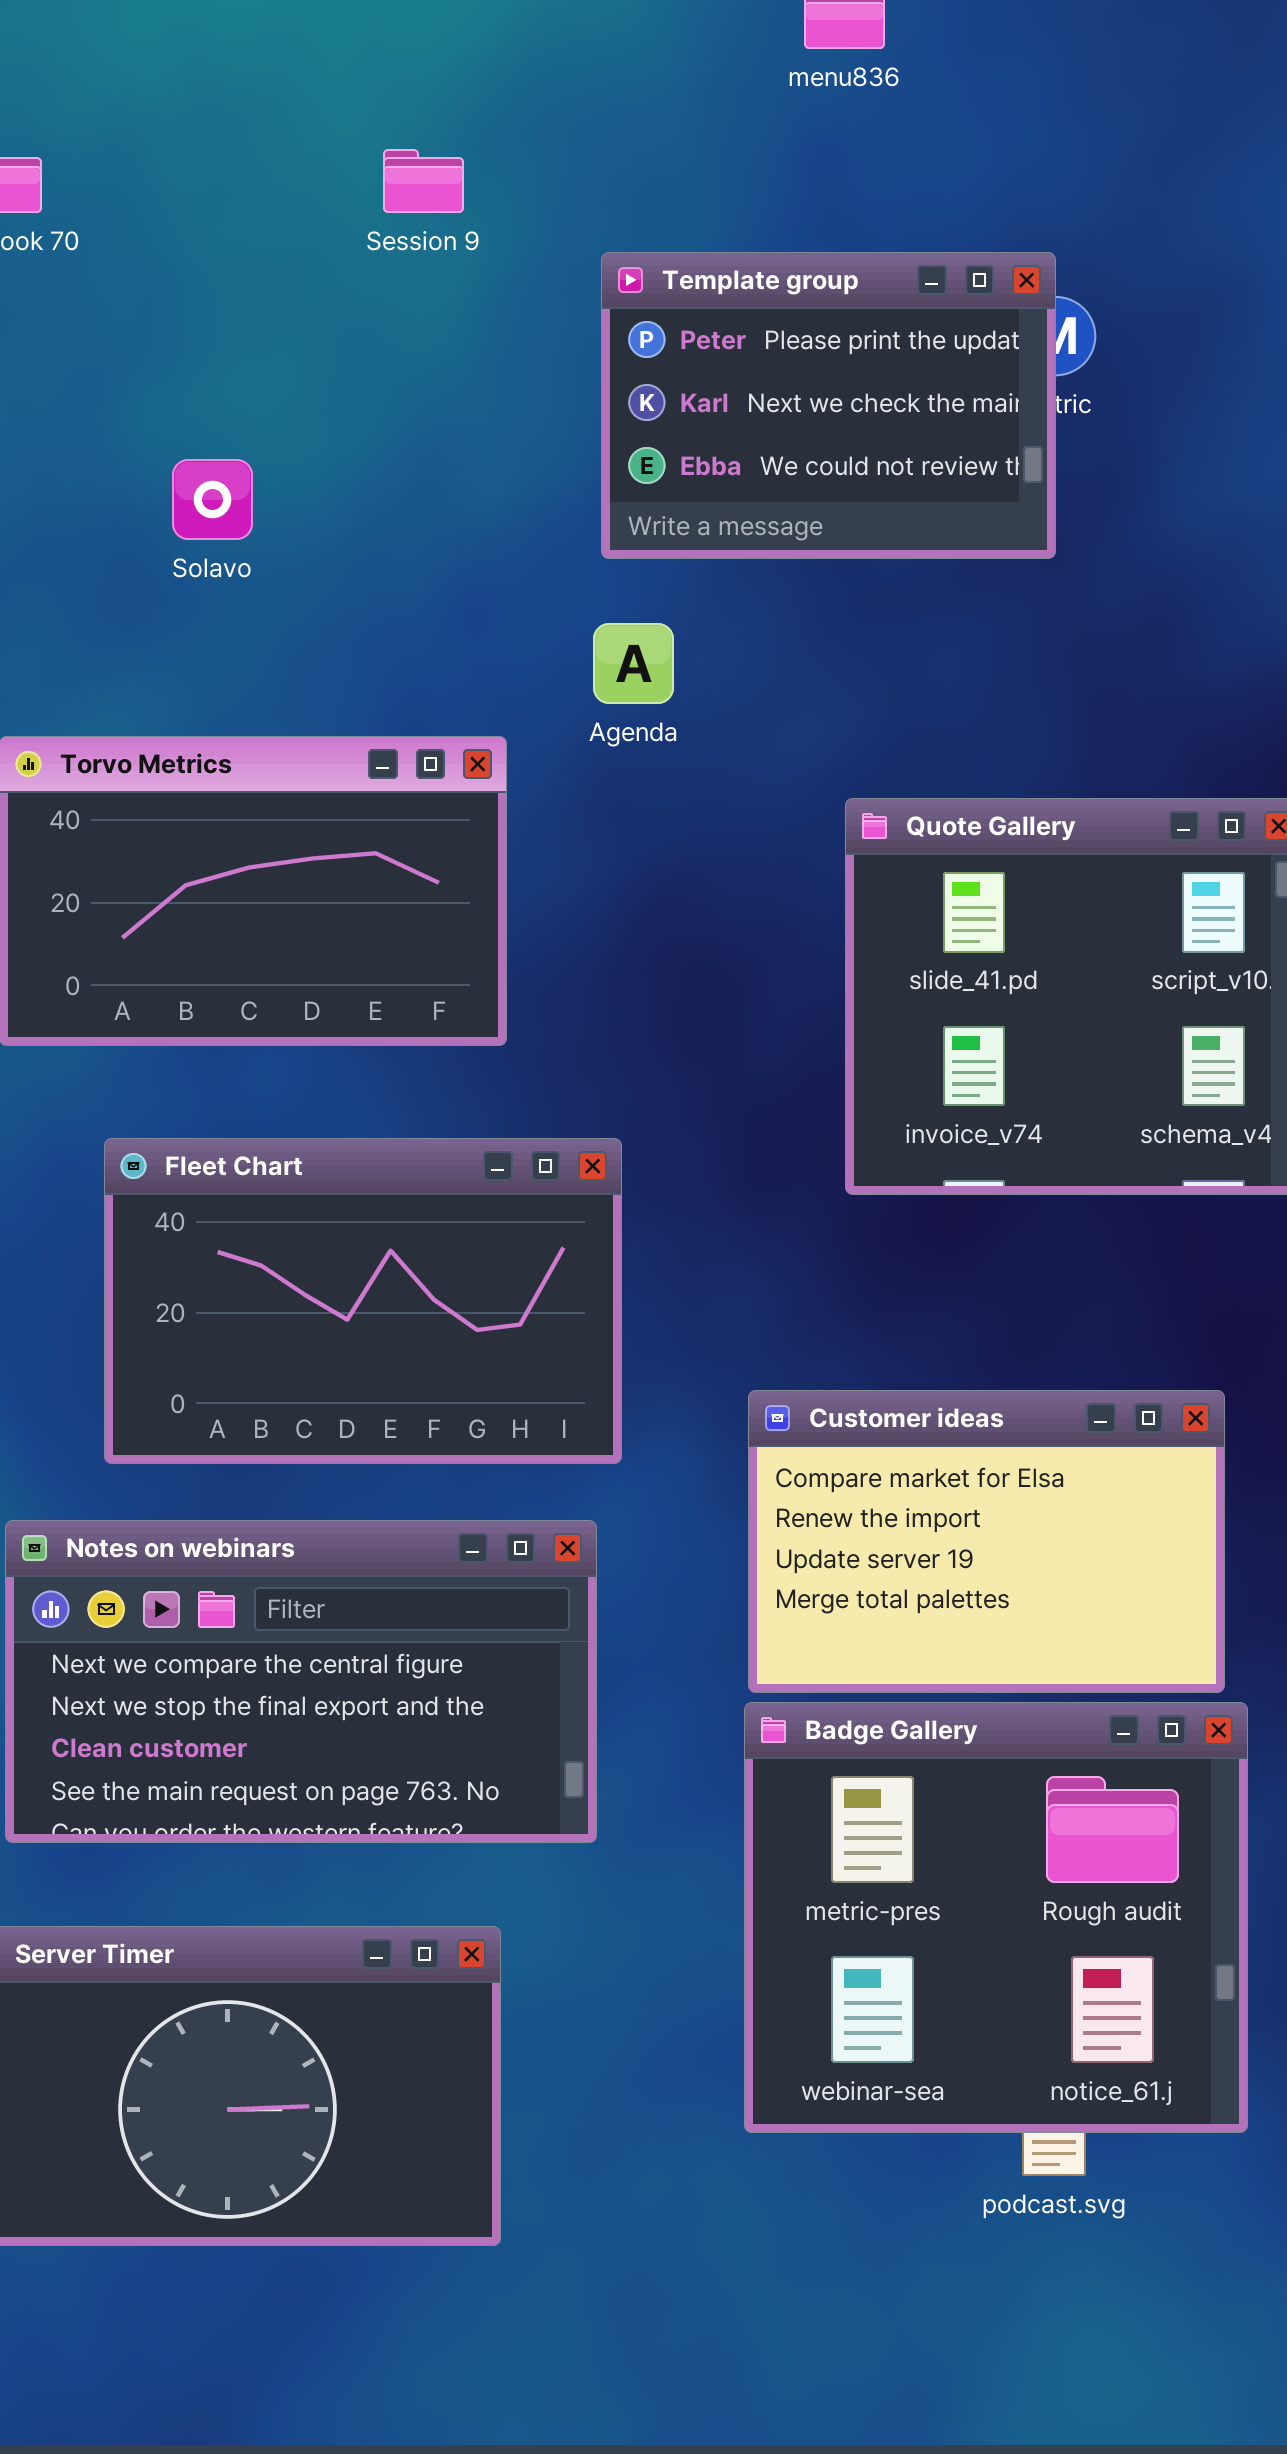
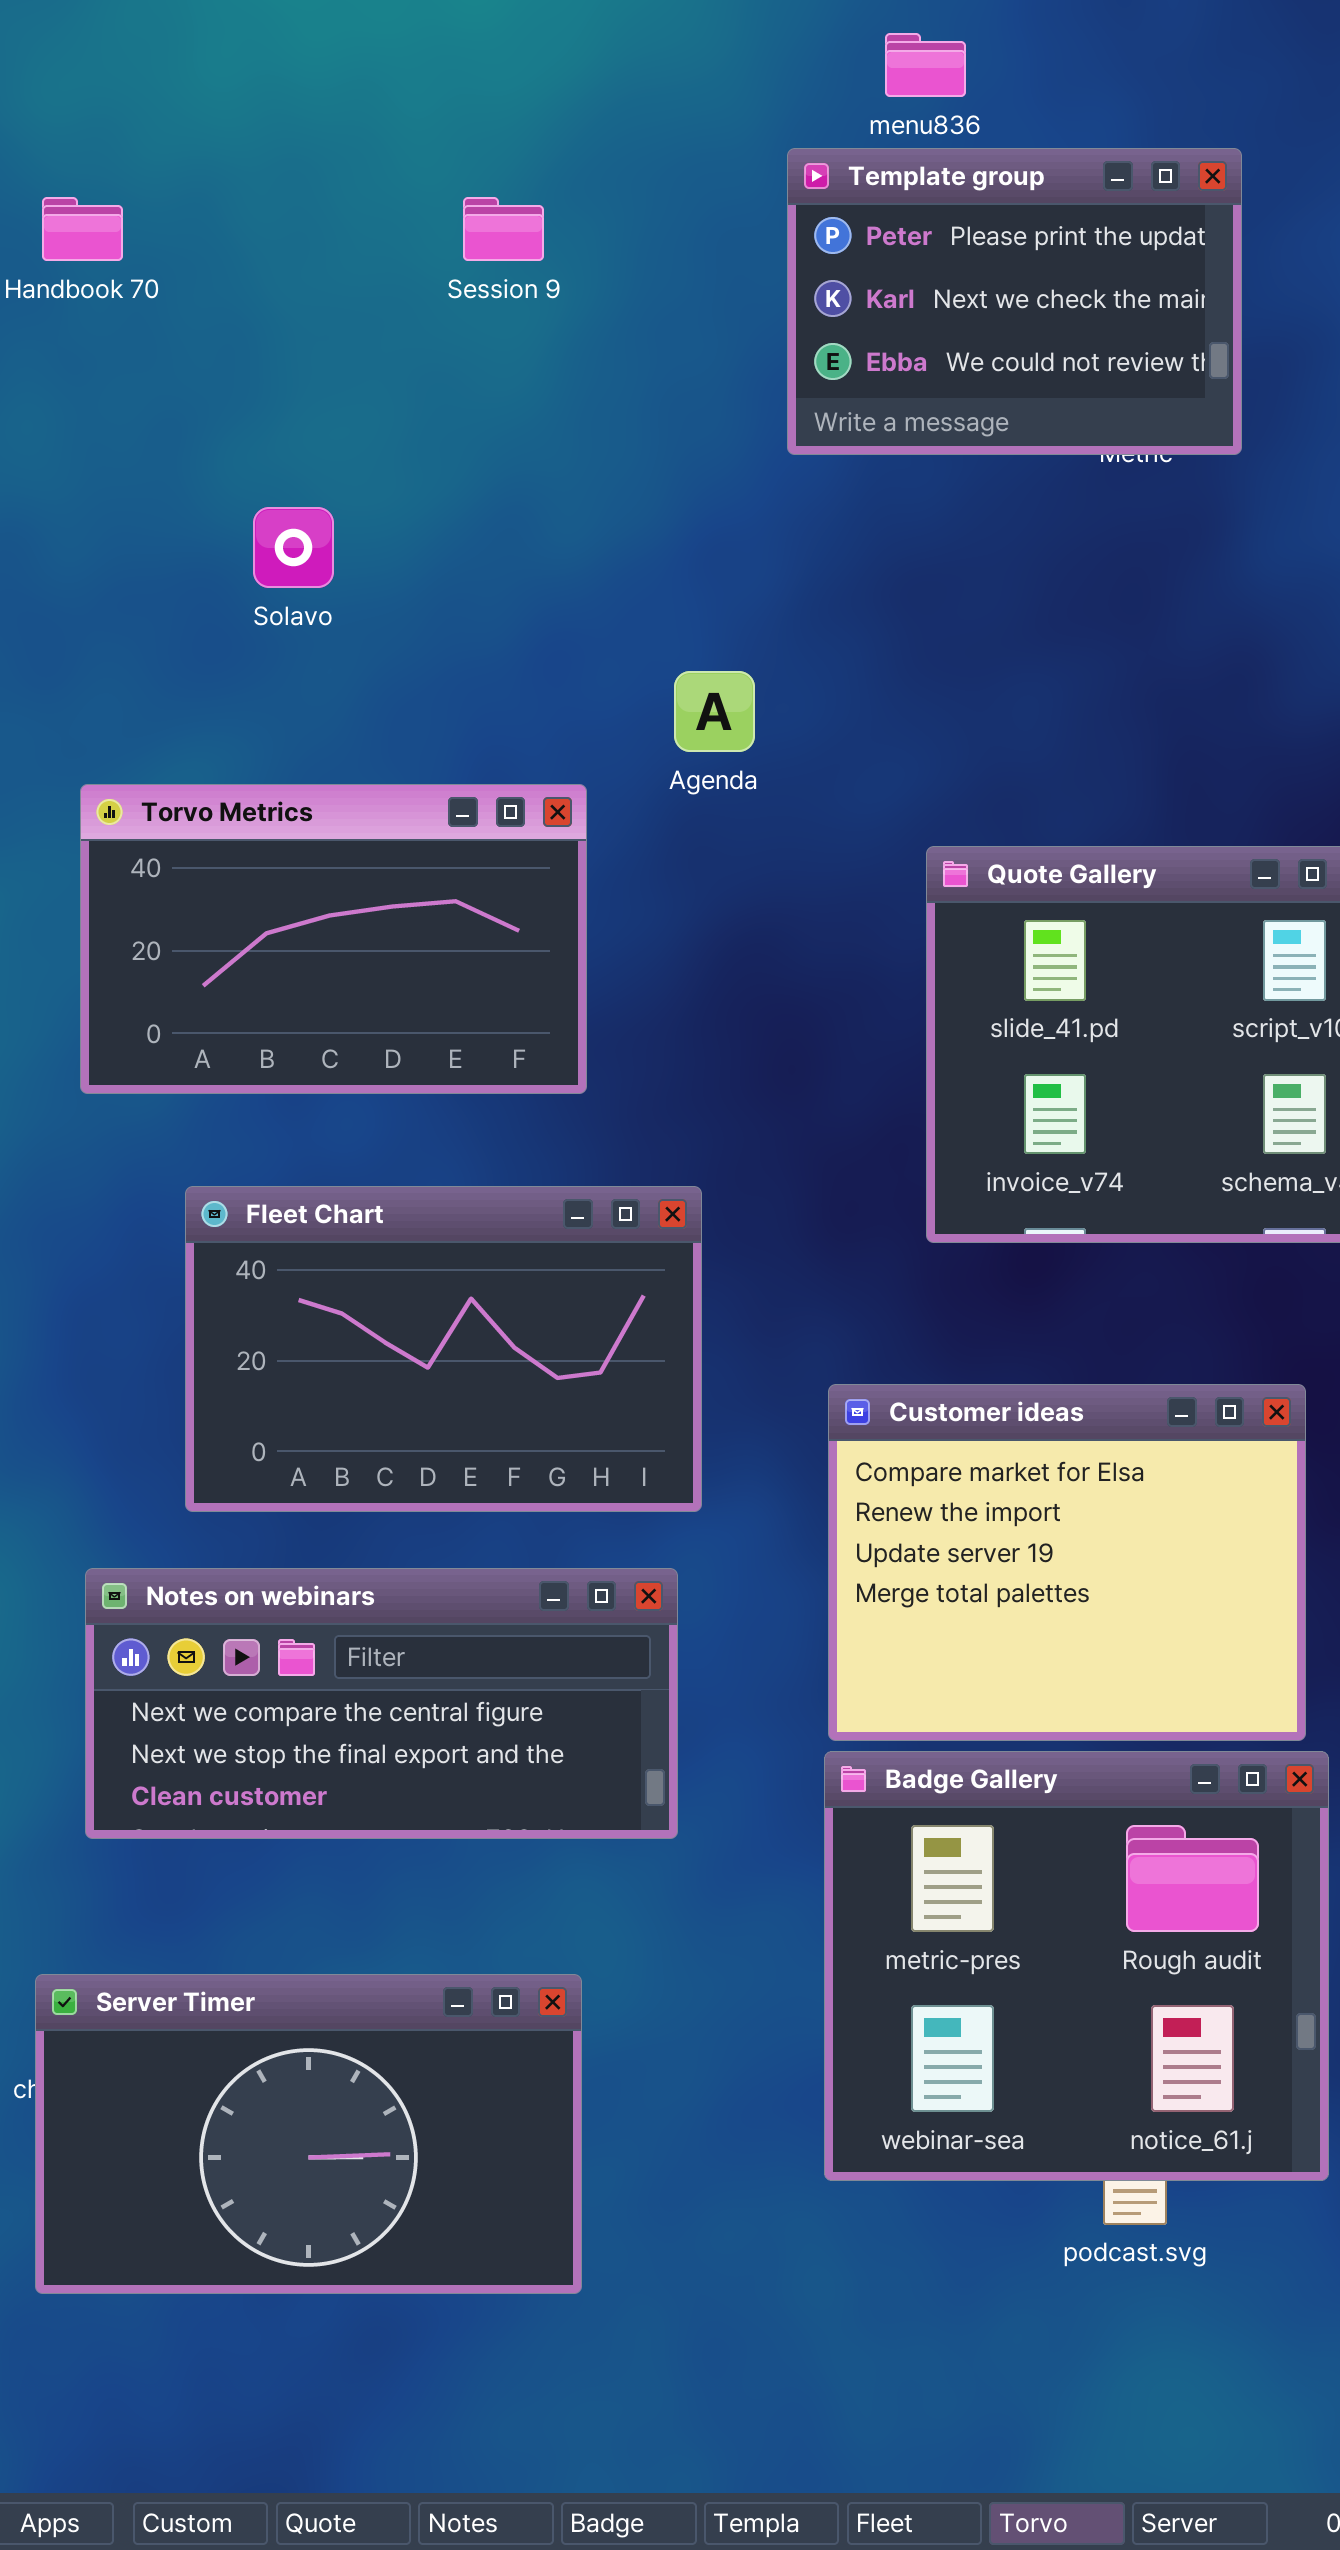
Template group: [601,252,1056,559] -> [787,148,1242,455], moved
Customer ideas: [748,1390,1225,1693] -> [828,1384,1306,1741], resized
Notes on webinars: [5,1520,597,1843] -> [85,1568,678,1839], resized

